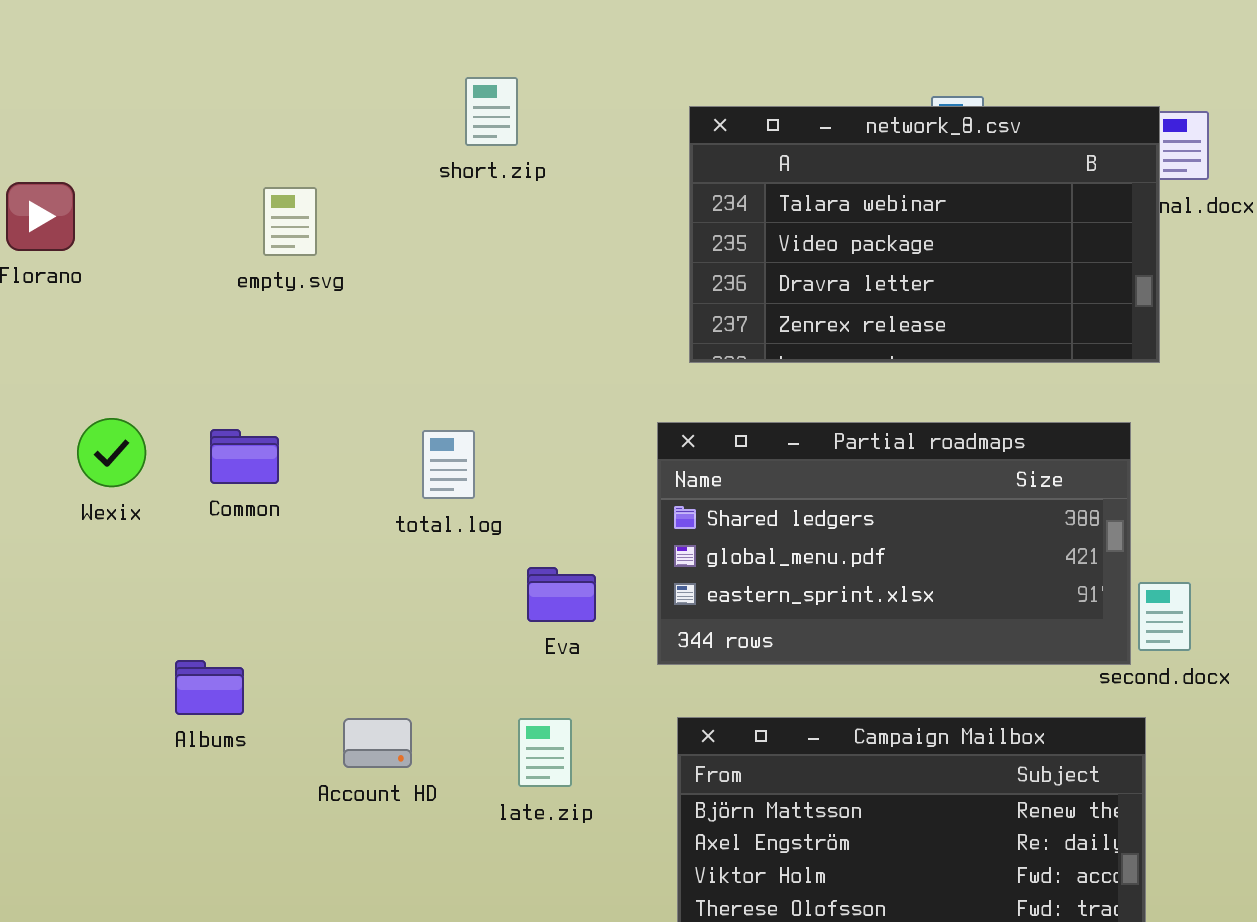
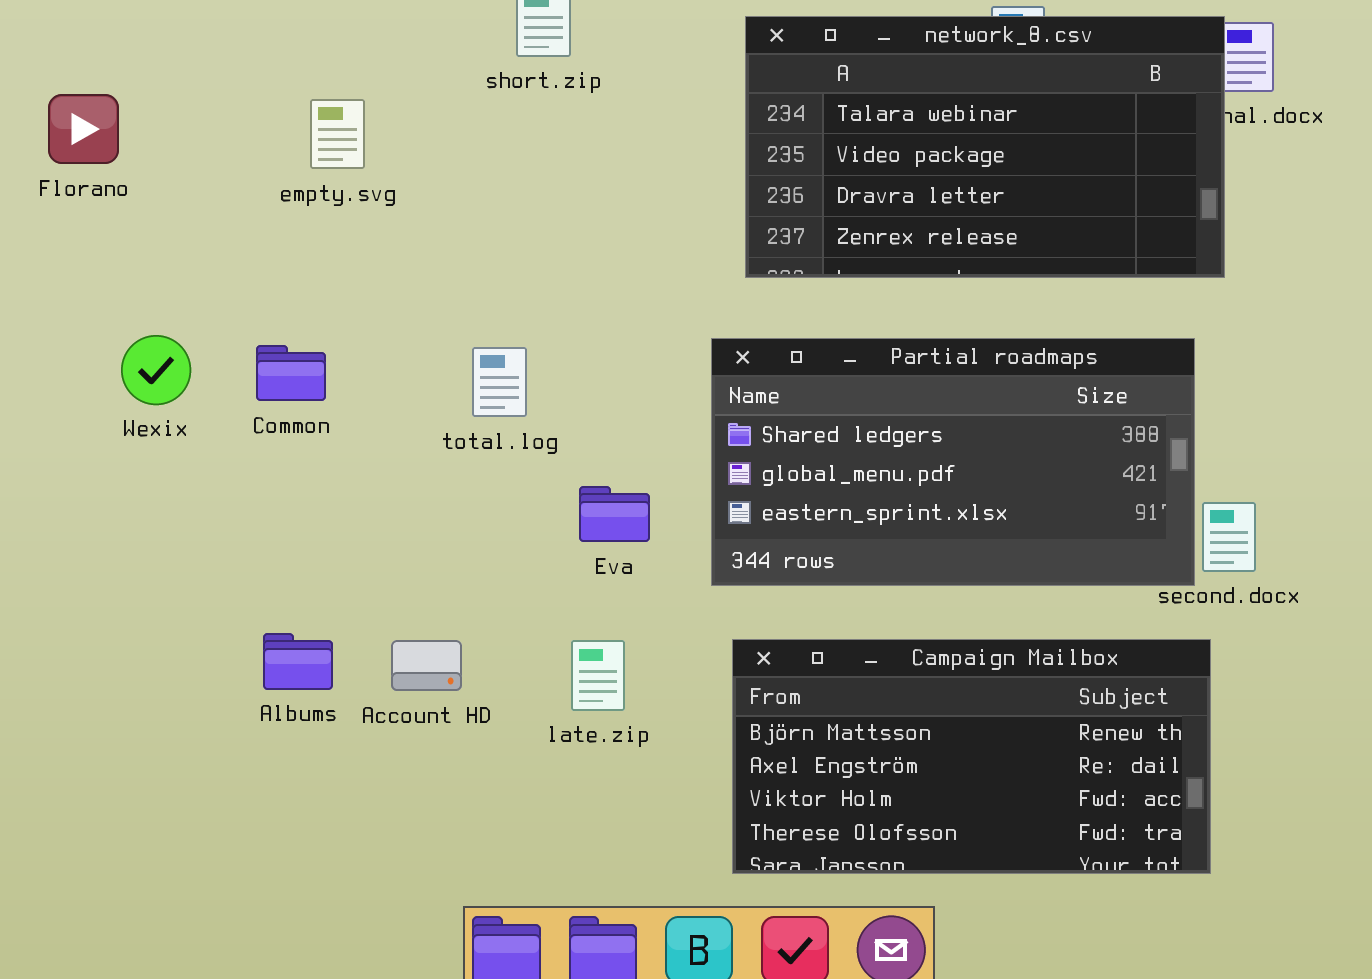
Albums: [175,660,244,715] -> [263,633,333,690], moved

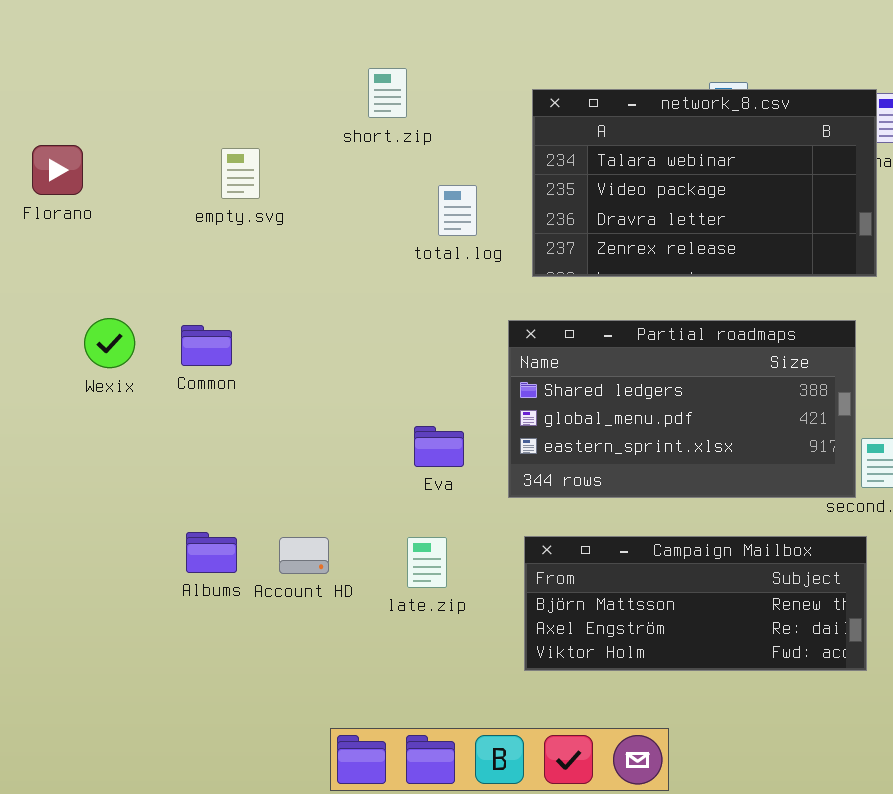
total.log: [472,347,527,417] -> [438,185,477,236], moved
Campaign Mailbox: [732,639,1211,874] -> [524,536,867,671], resized

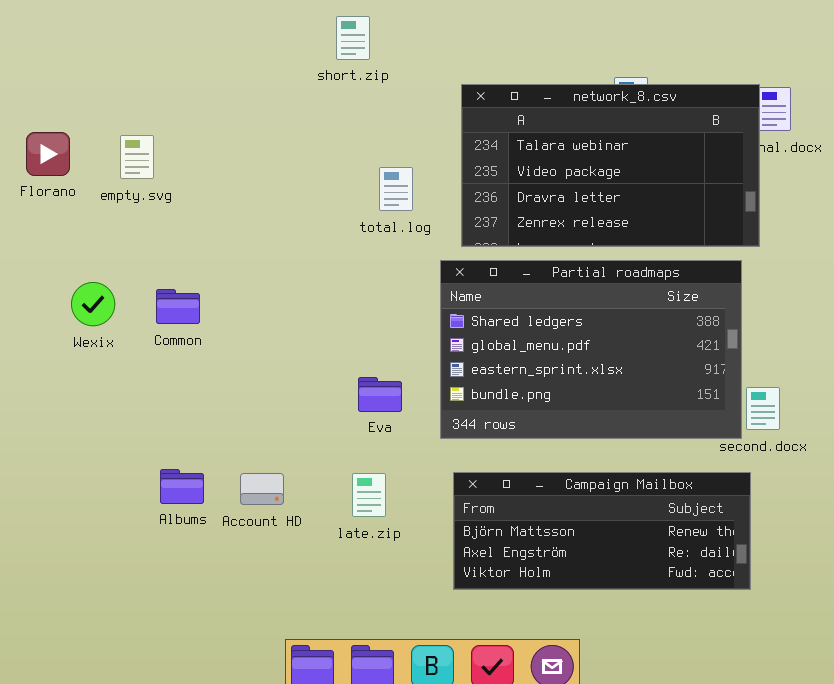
short.zip: [368,68,407,118] -> [336,16,370,60], moved
empty.svg: [221,148,260,199] -> [120,135,154,179], moved
Partial roadmaps: [508,320,856,498] -> [440,260,742,439], resized

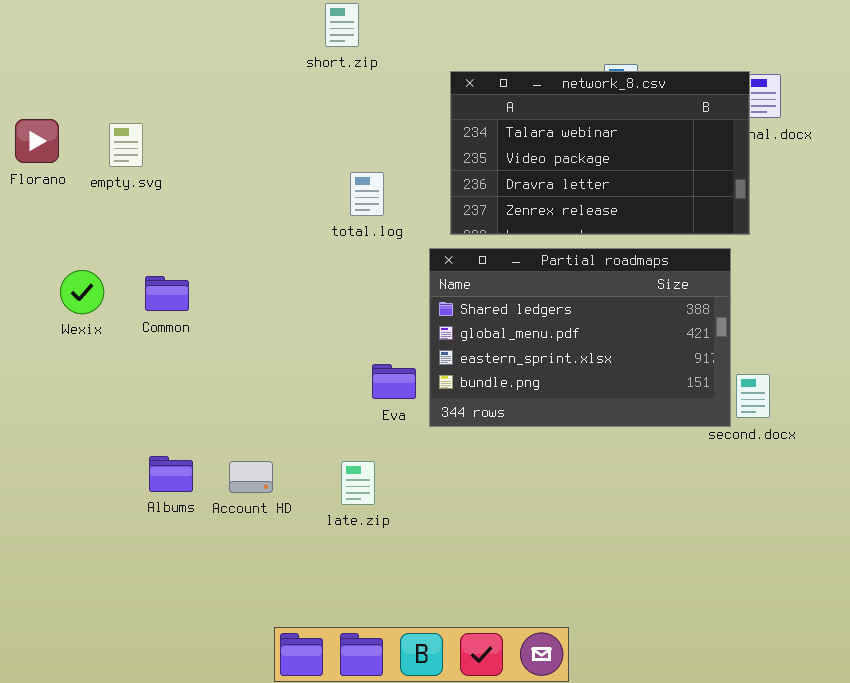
total.log: [379,167,413,211] -> [350,172,384,216], moved
Eva: [358,377,402,412] -> [372,364,416,399], moved
Campaign Mailbox: [453,472,751,590] -> none, closed

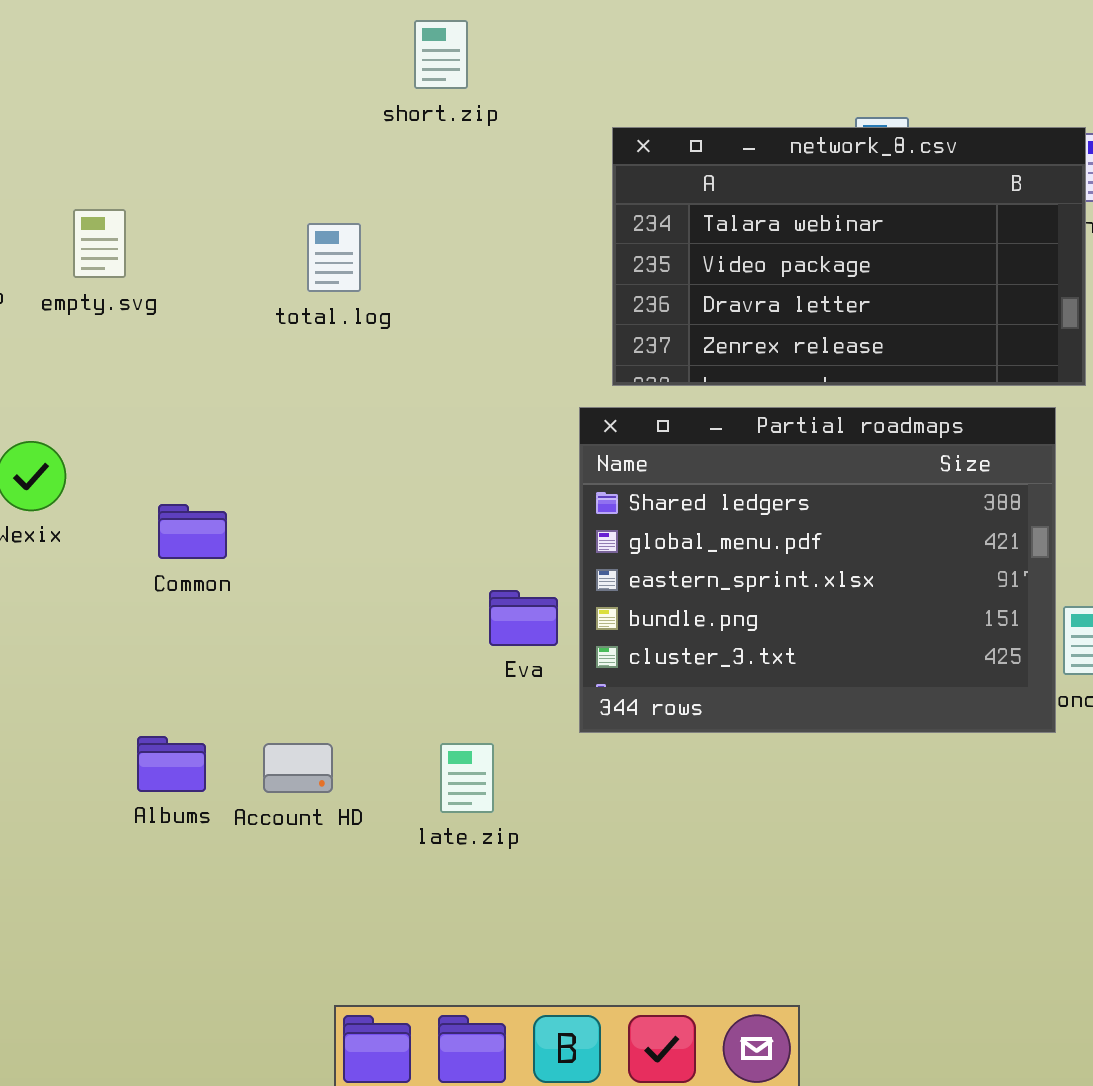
total.log: [350,172,384,216] -> [307,223,361,292], moved
Partial roadmaps: [429,248,731,427] -> [579,407,1056,733], resized
Common: [145,276,189,311] -> [158,504,227,559], moved

